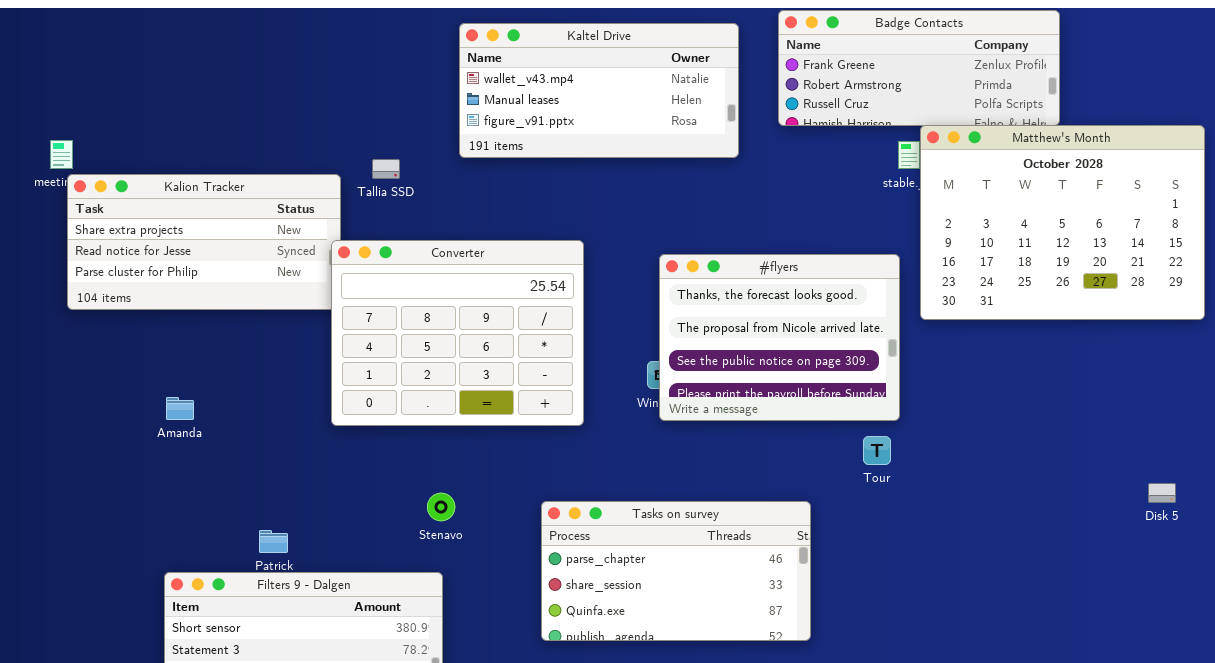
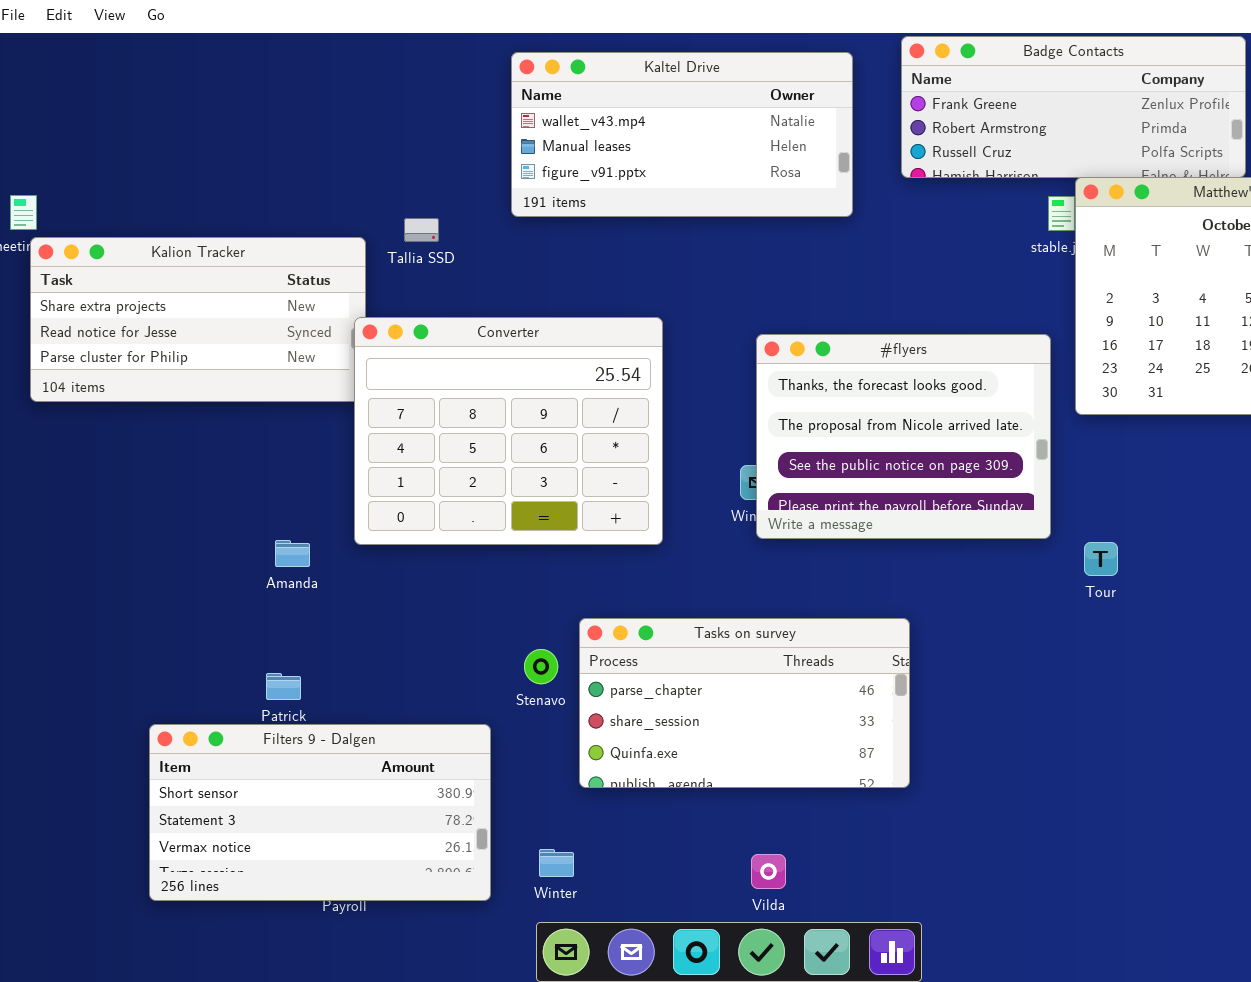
Amanda: [166,397,194,420] -> [275,540,310,567], moved
Tour: [863,436,891,465] -> [1084,542,1118,576], moved
Stenavo: [427,493,455,521] -> [524,649,558,684], moved
Tasks on survey: [541,501,811,641] -> [579,618,910,788], moved

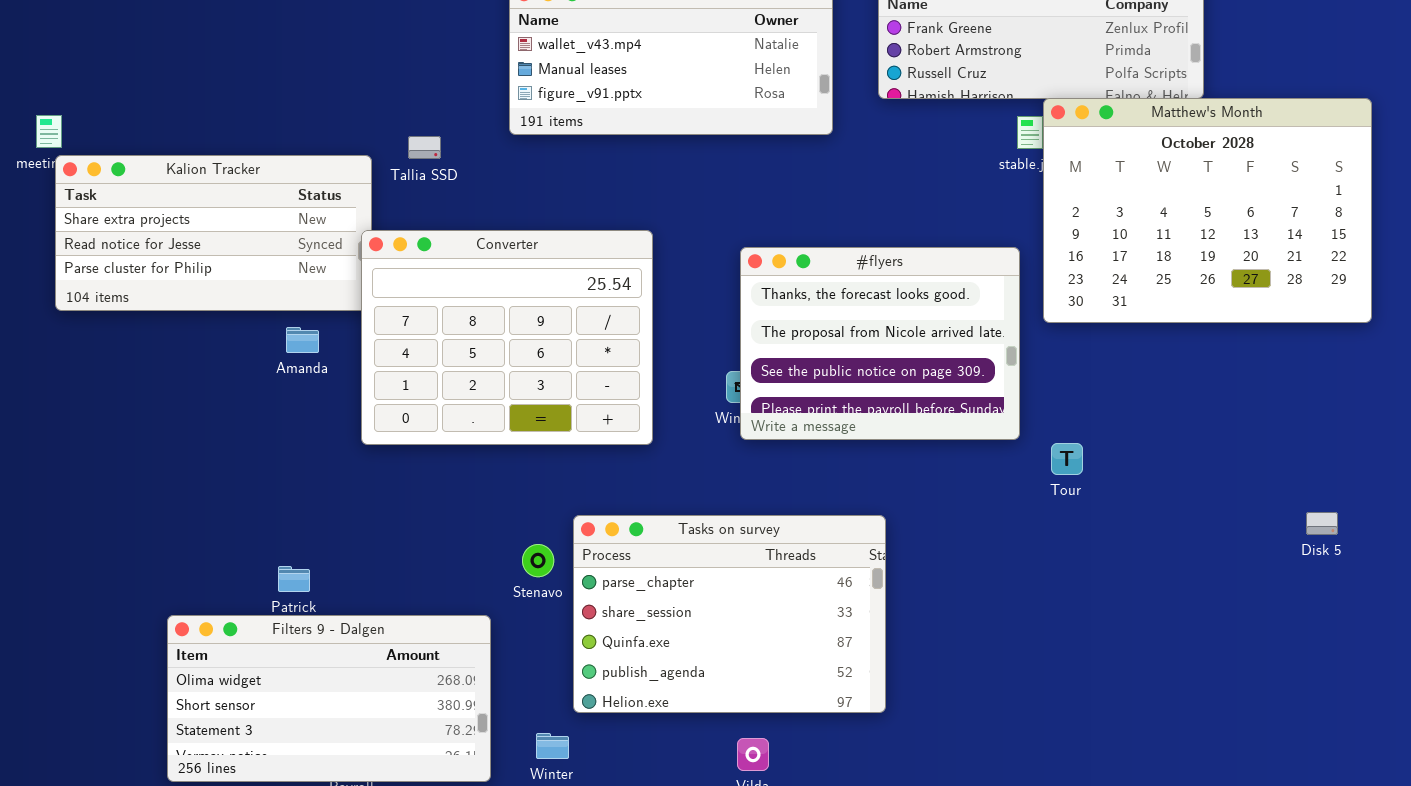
Amanda: [275,540,310,567] -> [286,327,319,353], moved
Tasks on survey: [579,618,910,788] -> [573,515,886,713], resized
Filters 9 - Dalgen: [149,724,491,901] -> [167,615,491,782], scrolled up 1 row

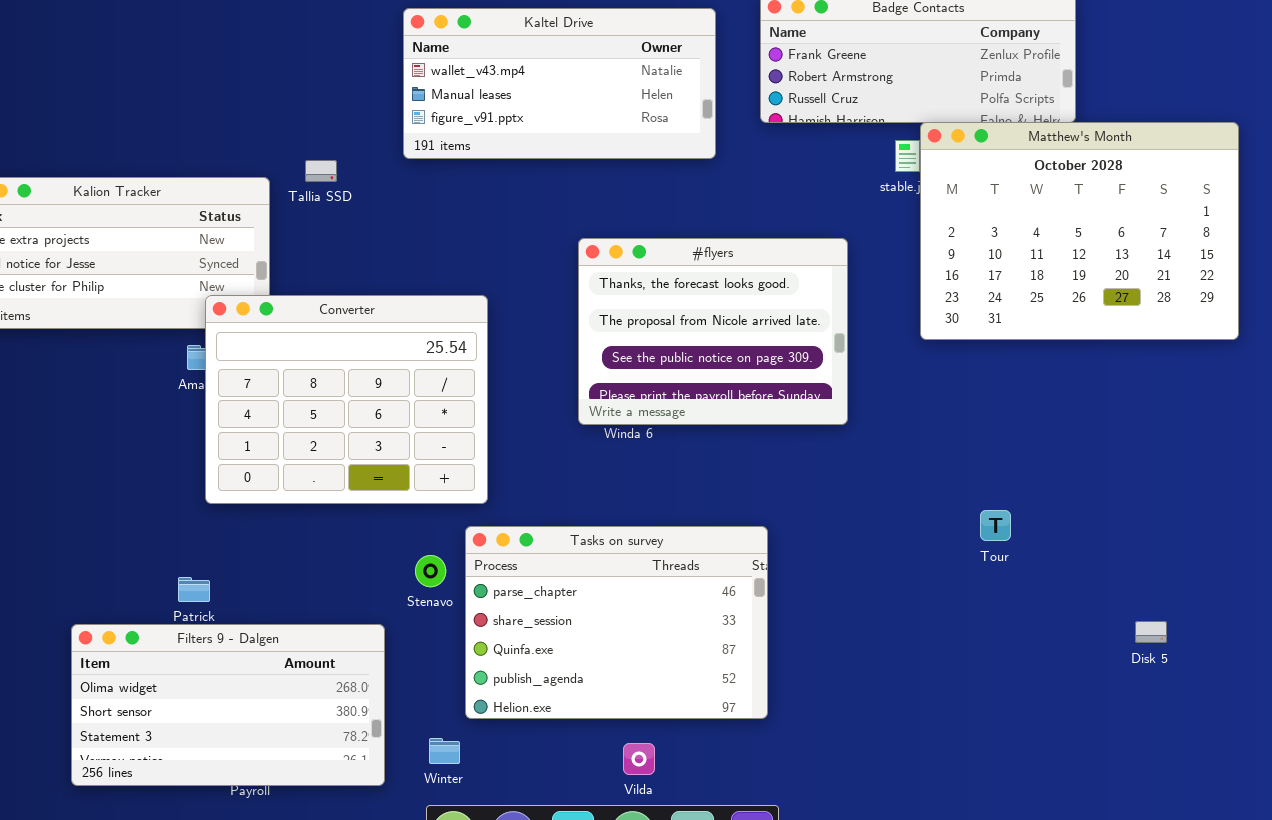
Converter: [361,230,653,445] -> [205,295,488,504], moved
#flyers: [740,247,1020,440] -> [578,238,848,425], moved
Tour: [1051,443,1083,475] -> [980,510,1011,541], moved
Disk 5: [1306,512,1338,535] -> [1135,621,1167,643], moved

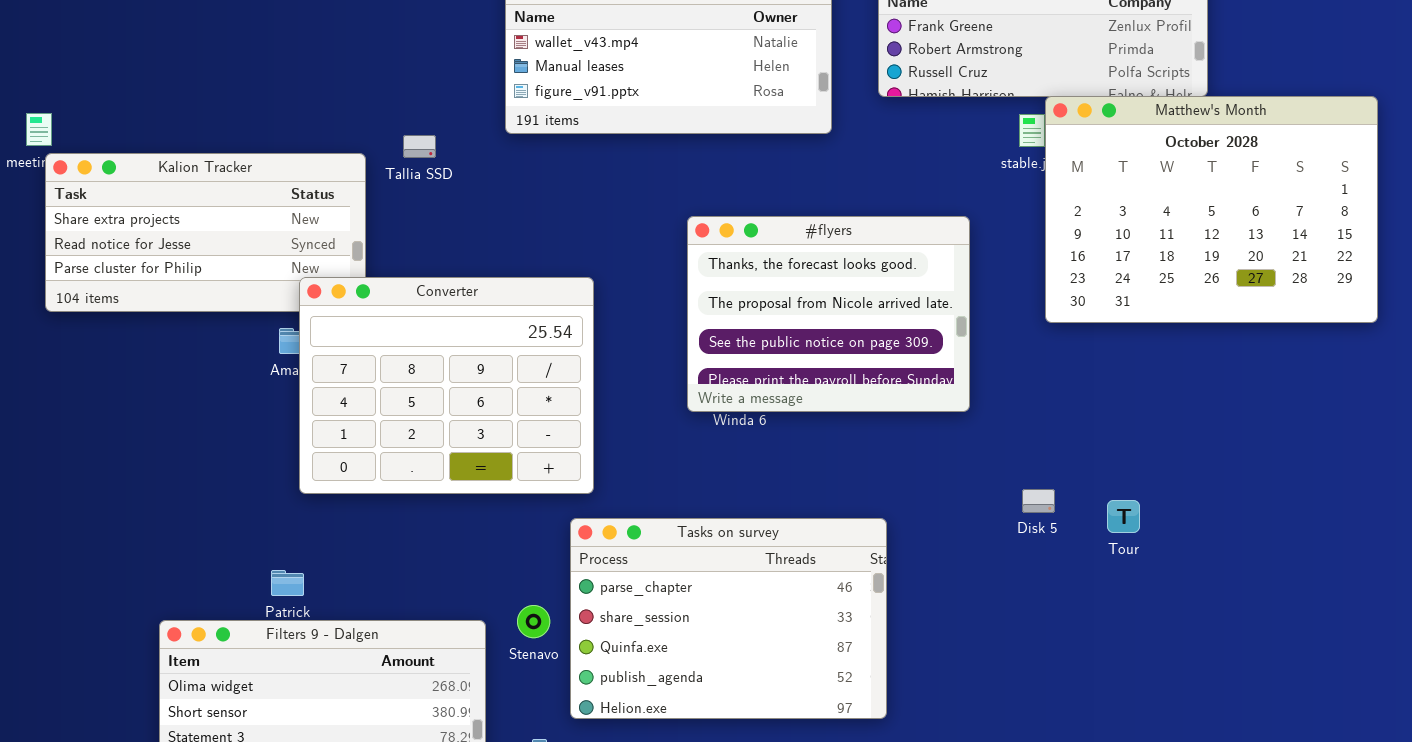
Stenavo: [415,555,446,587] -> [517,605,550,638], moved
Disk 5: [1135,621,1167,643] -> [1022,489,1055,513], moved

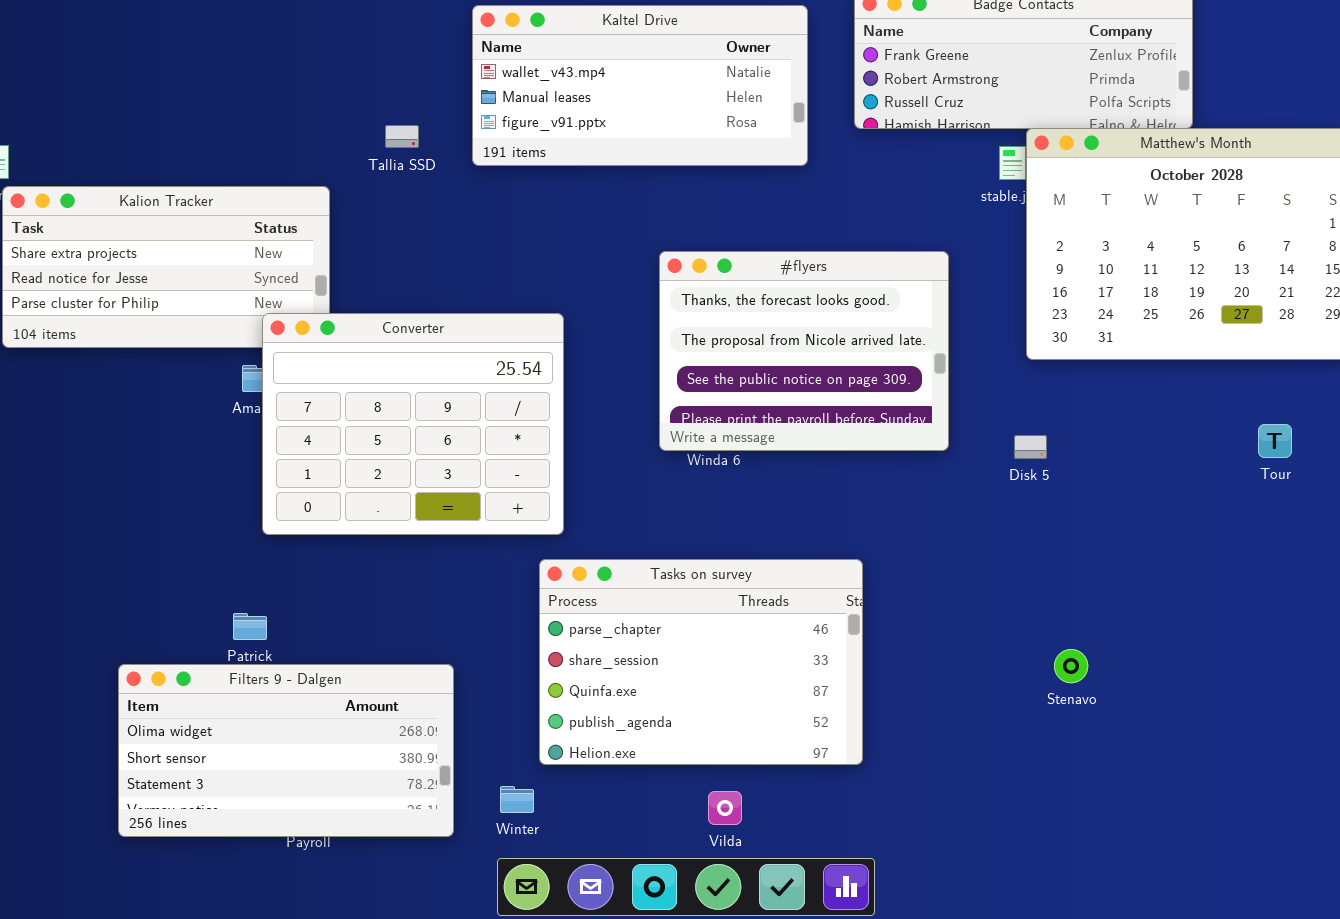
Tallia SSD: [403,135,436,158] -> [385,125,419,148], moved
Disk 5: [1022,489,1055,513] -> [1014,435,1047,459], moved
Tour: [1107,500,1140,533] -> [1258,424,1292,458], moved
Stenavo: [517,605,550,638] -> [1054,649,1088,683], moved

